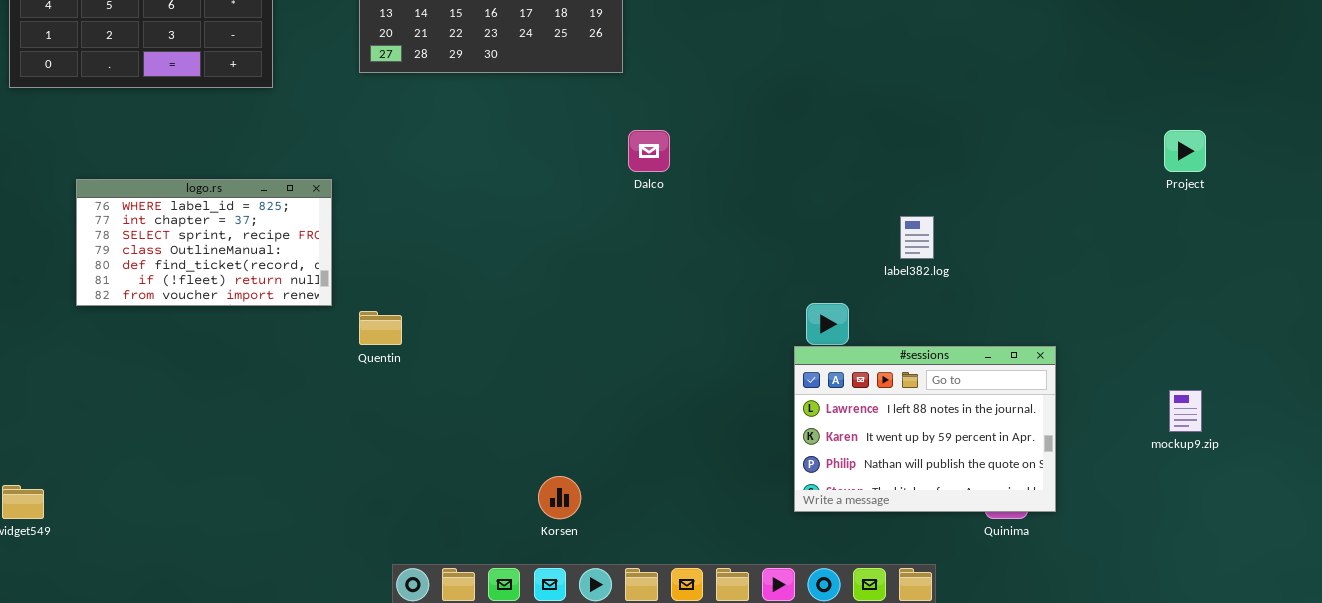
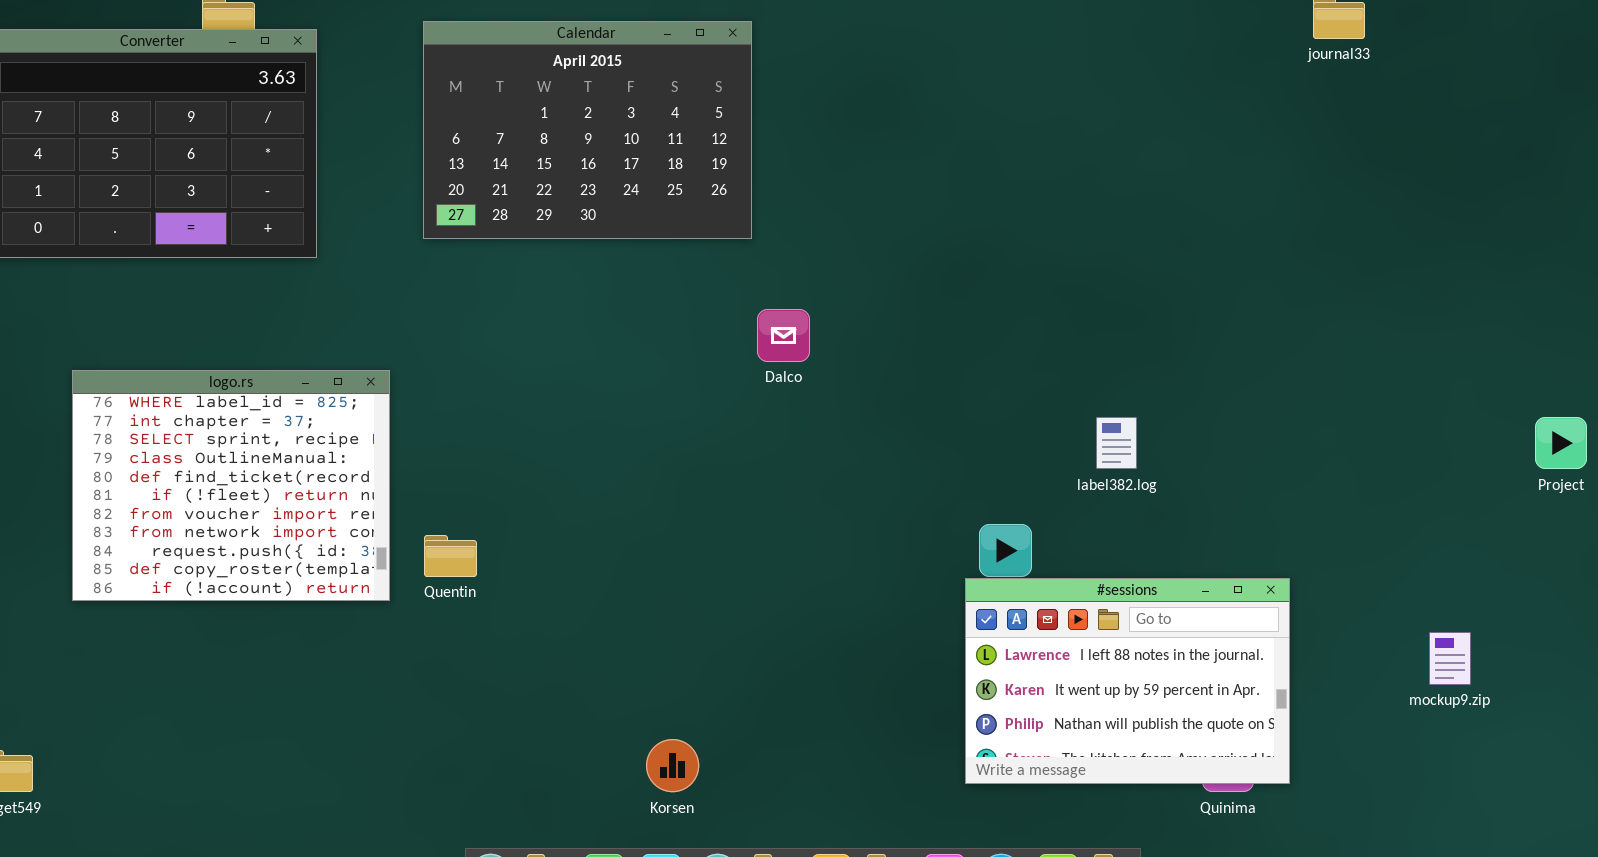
Project: [1164,130,1206,172] -> [1535,417,1587,469], moved
logo.rs: [76,179,332,306] -> [72,370,390,601], resized

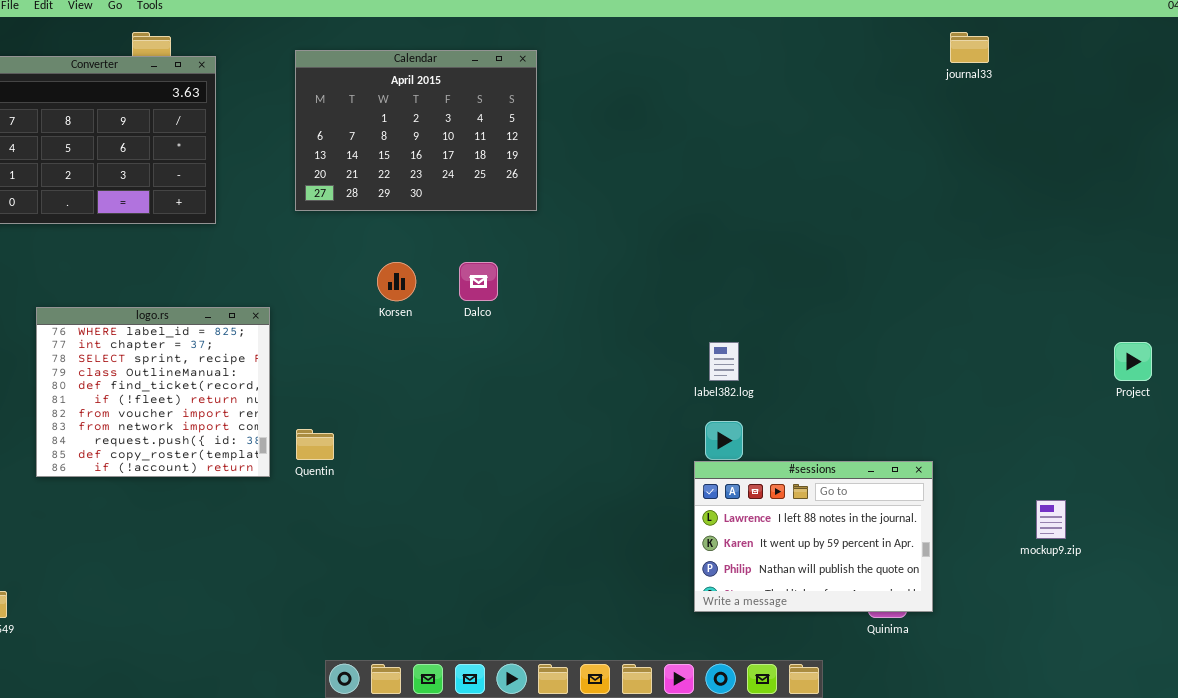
Dalco: [757,309,810,362] -> [459,262,498,301], moved
label382.log: [1096,417,1137,469] -> [709,342,739,381], moved
Korsen: [646,739,699,792] -> [377,262,416,301], moved

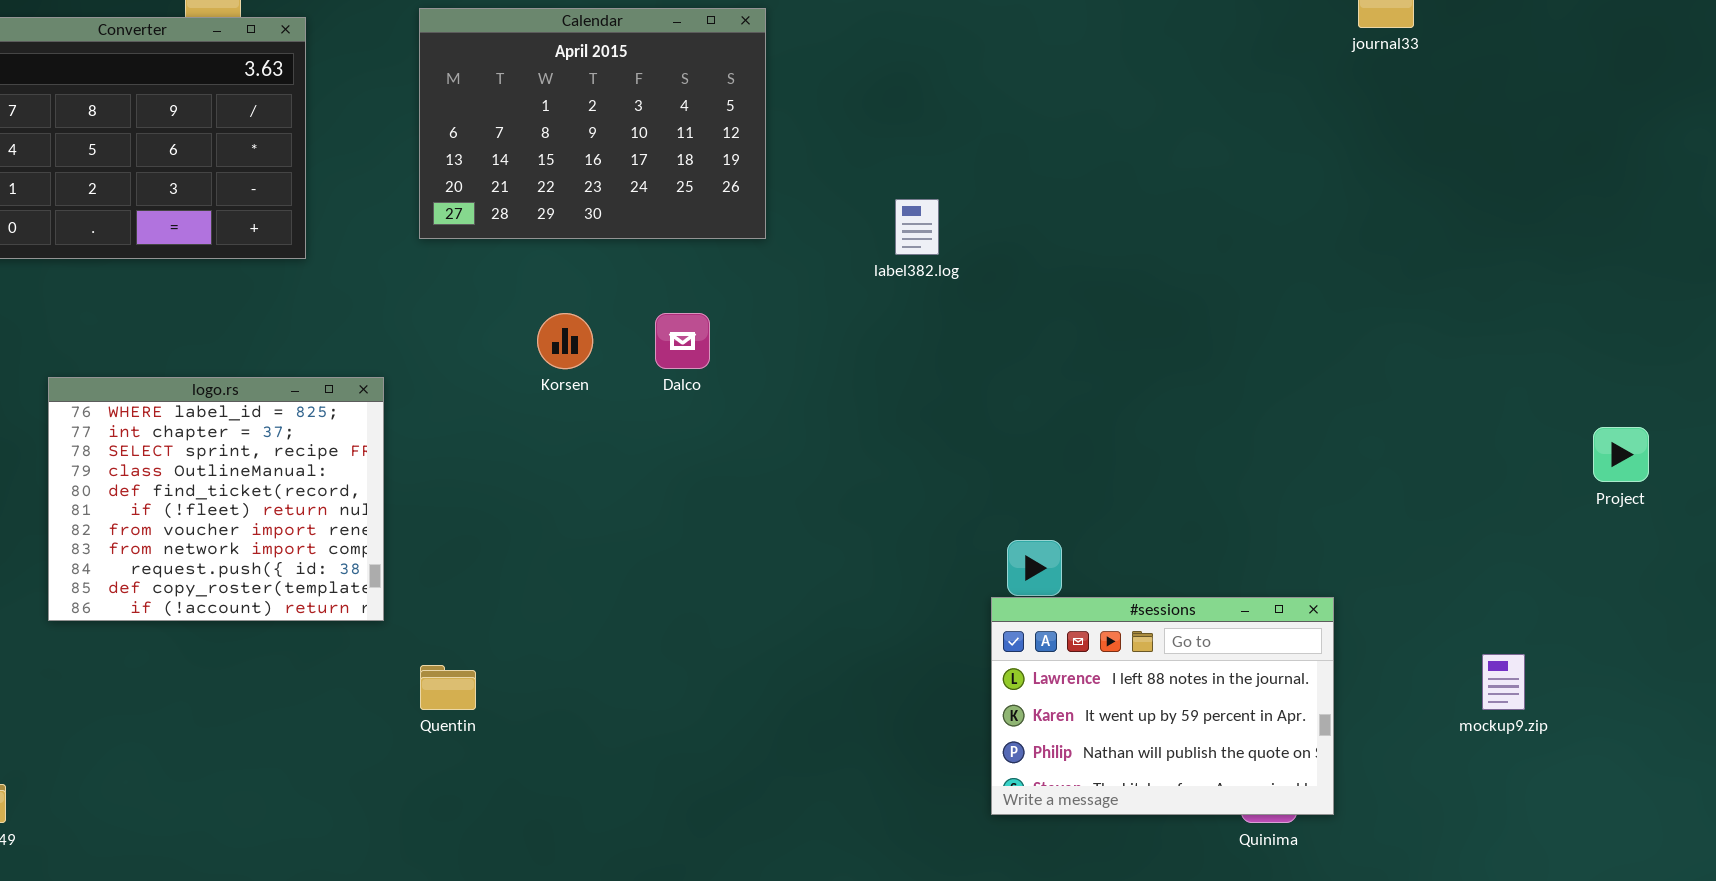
label382.log: [709,342,739,381] -> [895,199,939,255], moved
Quentin: [296,429,334,460] -> [420,665,476,710], moved

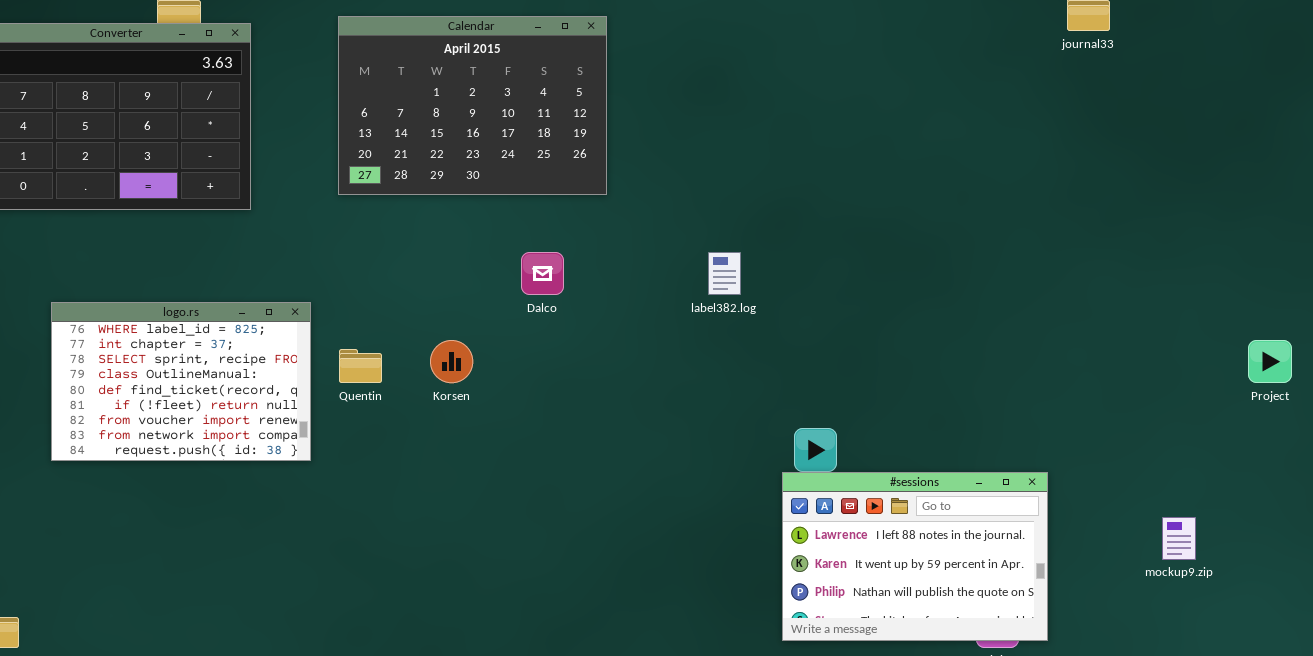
label382.log: [895,199,939,255] -> [708,252,741,295], moved
Korsen: [537,313,593,369] -> [430,340,473,383], moved
logo.rs: [48,377,384,621] -> [51,302,311,461], resized
Quentin: [420,665,476,710] -> [339,349,382,383], moved

